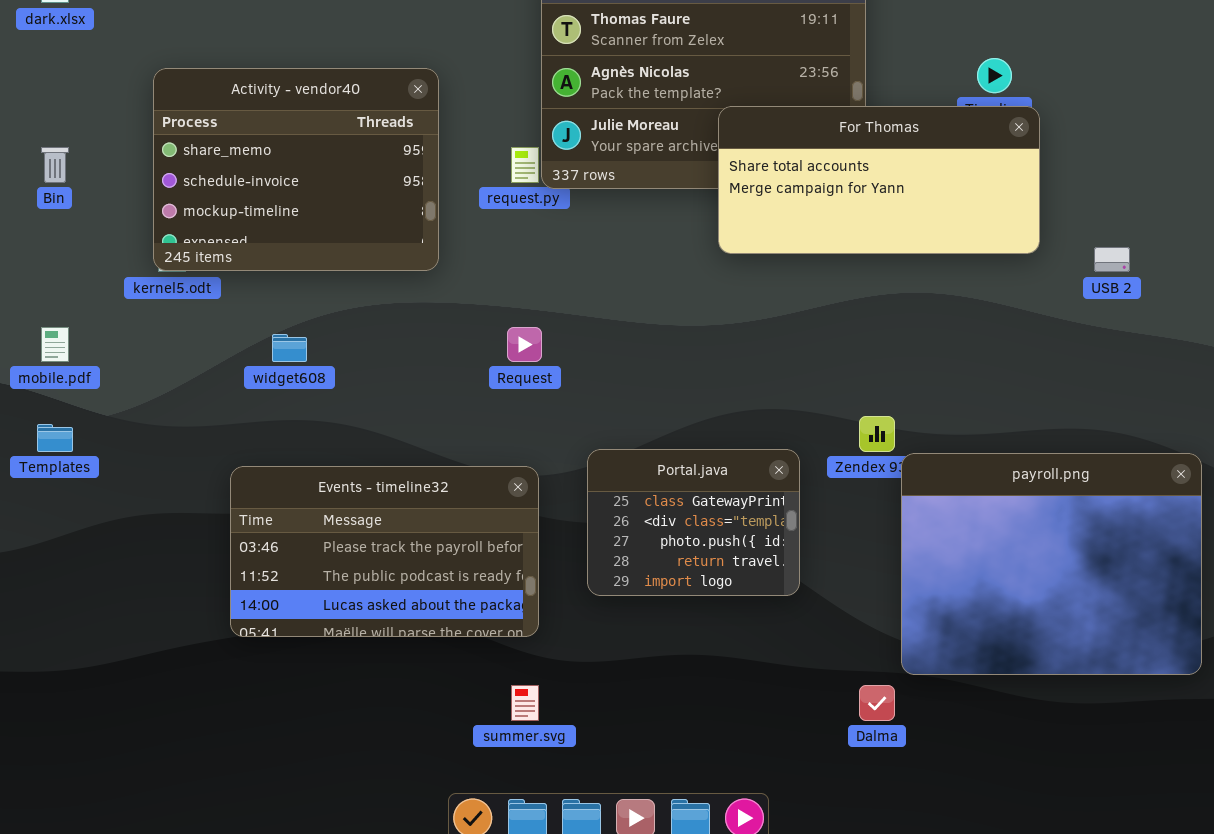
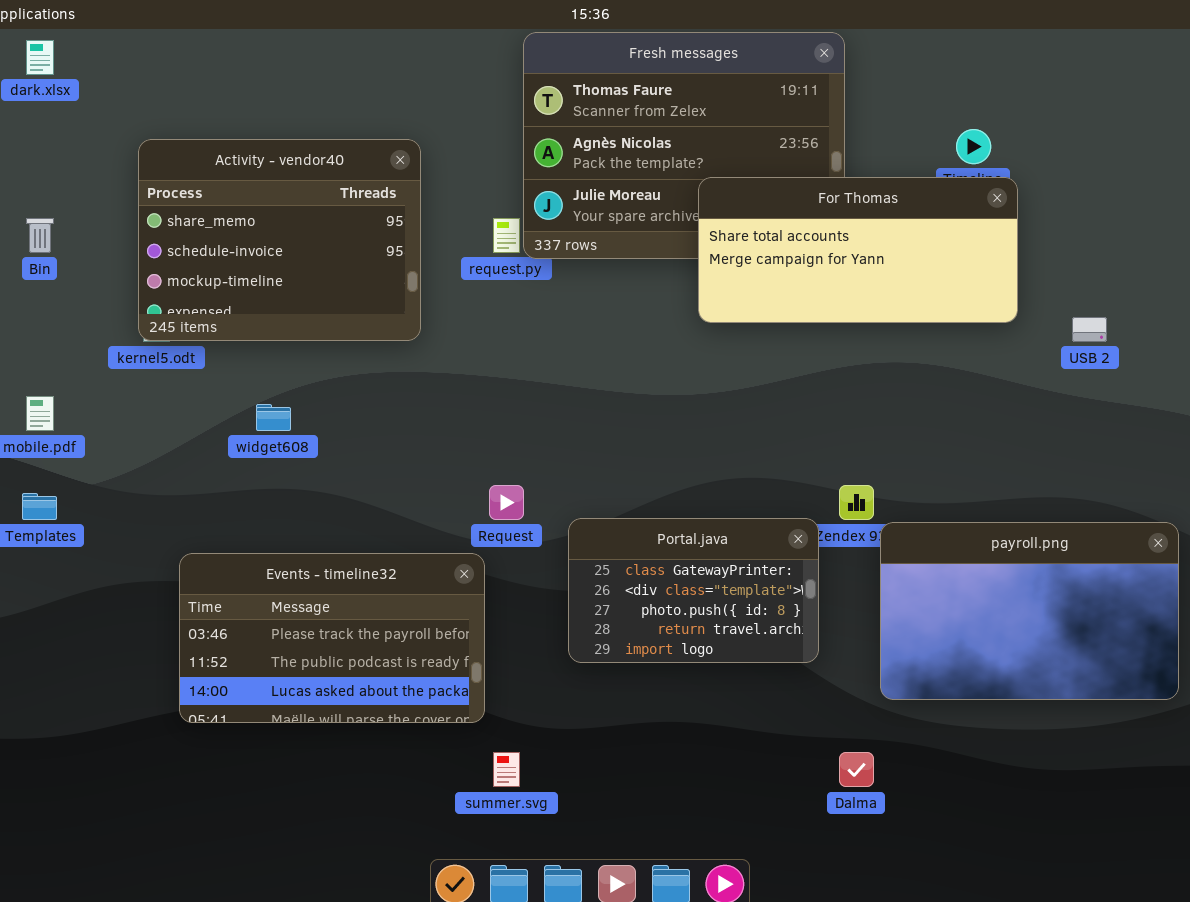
Request: [507,327,542,362] -> [489,485,524,520], moved
Portal.java: [587,449,800,596] -> [568,518,819,663], resized
payroll.png: [901,453,1202,675] -> [880,522,1179,700], resized
Events - timeline32: [230,466,539,637] -> [179,553,485,723], moved

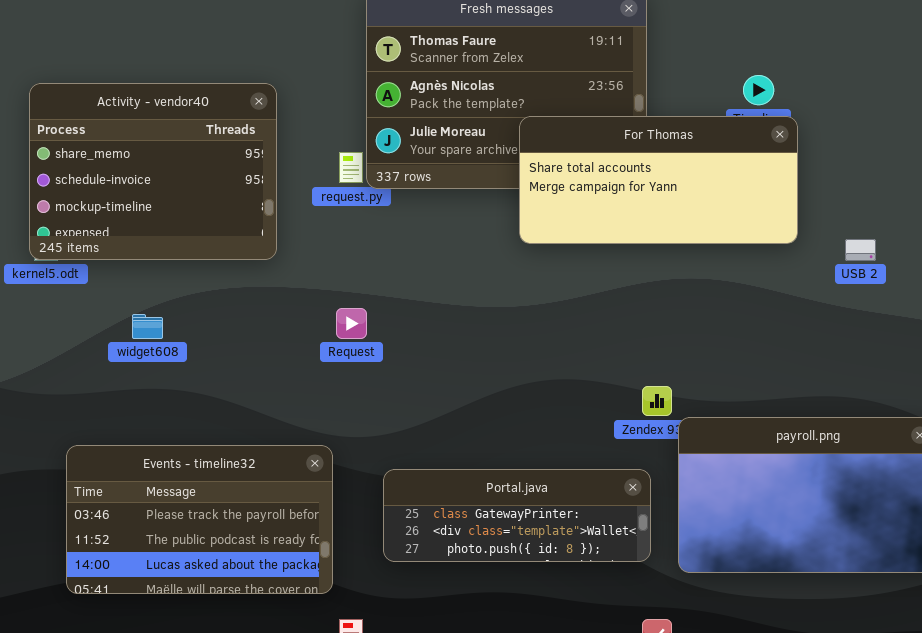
Request: [489,485,524,520] -> [336,308,367,339], moved
Portal.java: [568,518,819,663] -> [383,469,651,562], moved, resized

